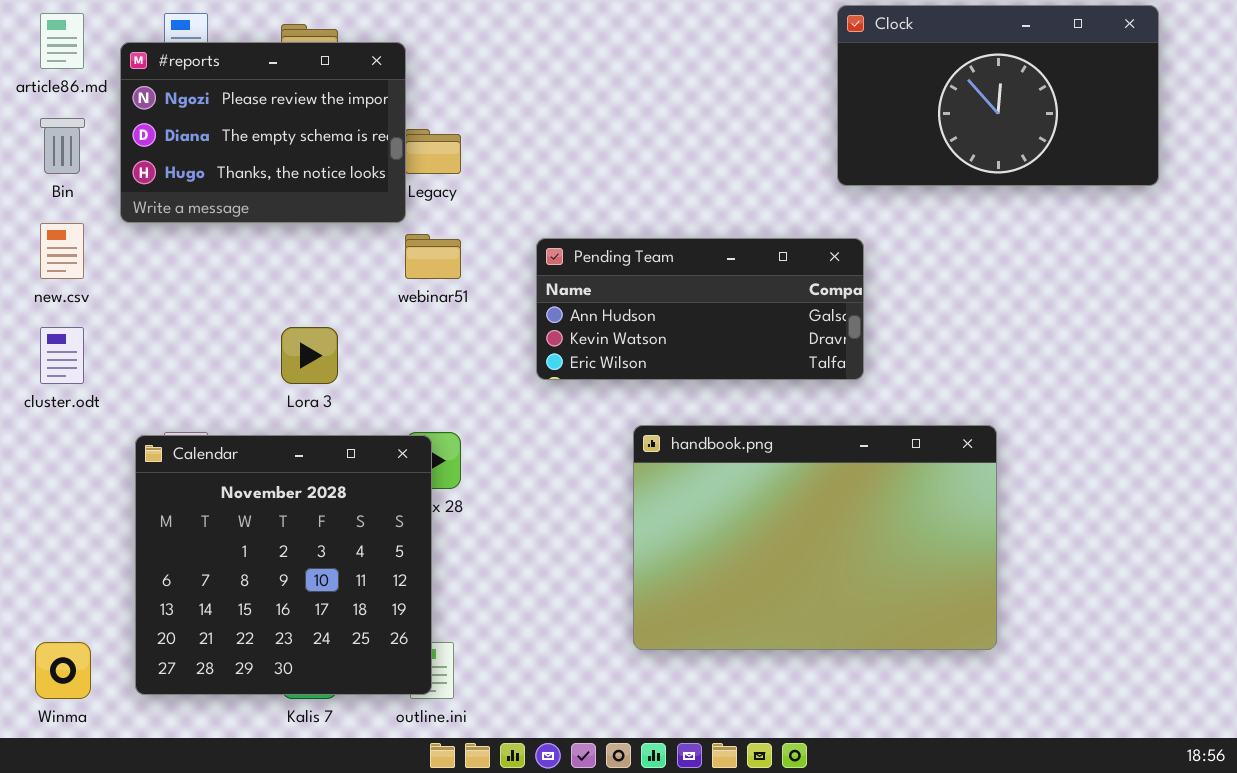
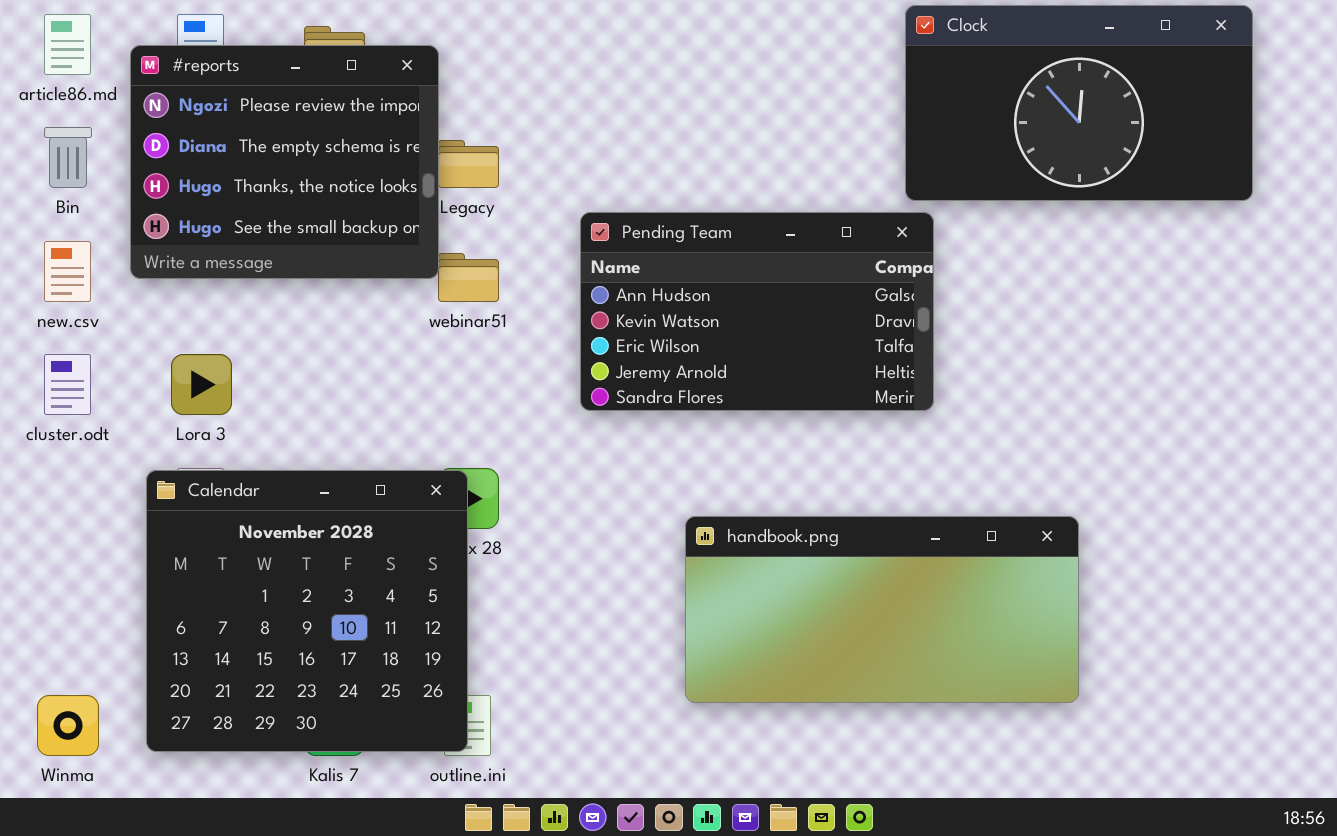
#reports: [120,42,406,223] -> [130,45,439,279], resized
Pending Team: [536,238,864,380] -> [580,212,934,411], resized
Lora 3: [281,327,338,384] -> [171,354,232,415], moved
handbook.png: [633,425,997,650] -> [685,516,1079,703], resized

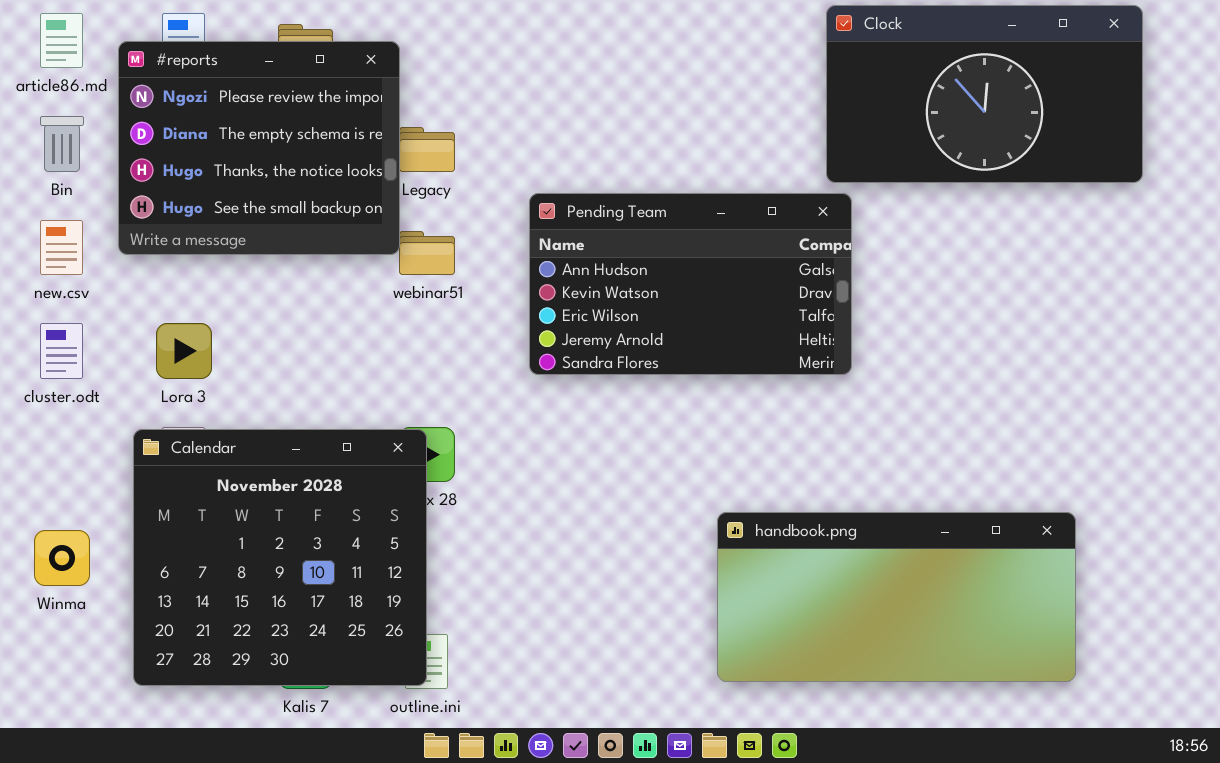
handbook.png: [685,516,1079,703] -> [717,512,1076,682], moved
Winma: [37,695,99,756] -> [34,530,90,586], moved

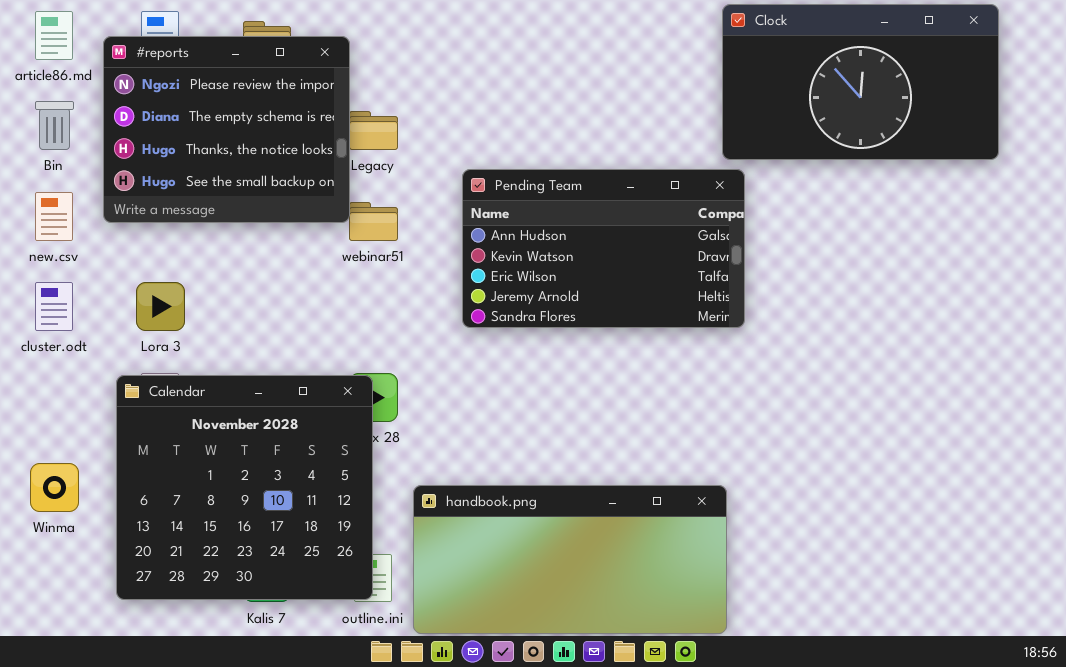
handbook.png: [717,512,1076,682] -> [413,485,727,634], moved

